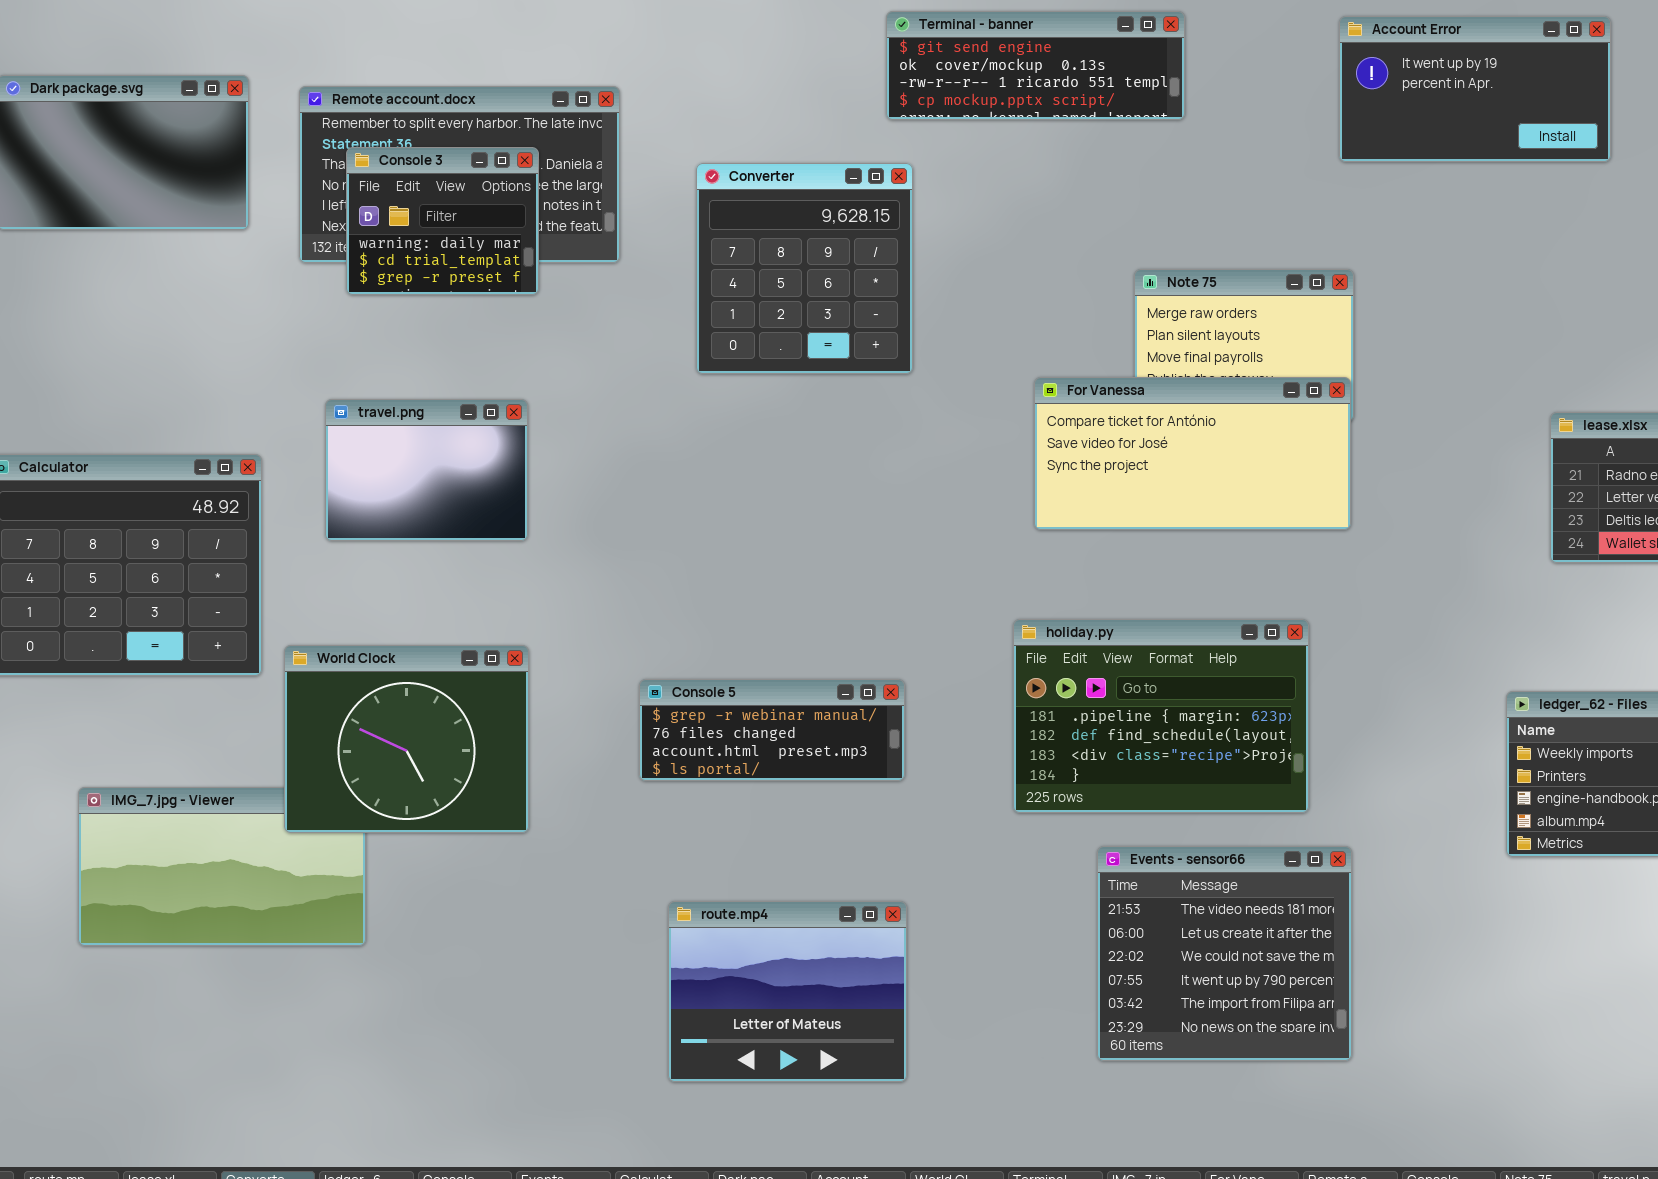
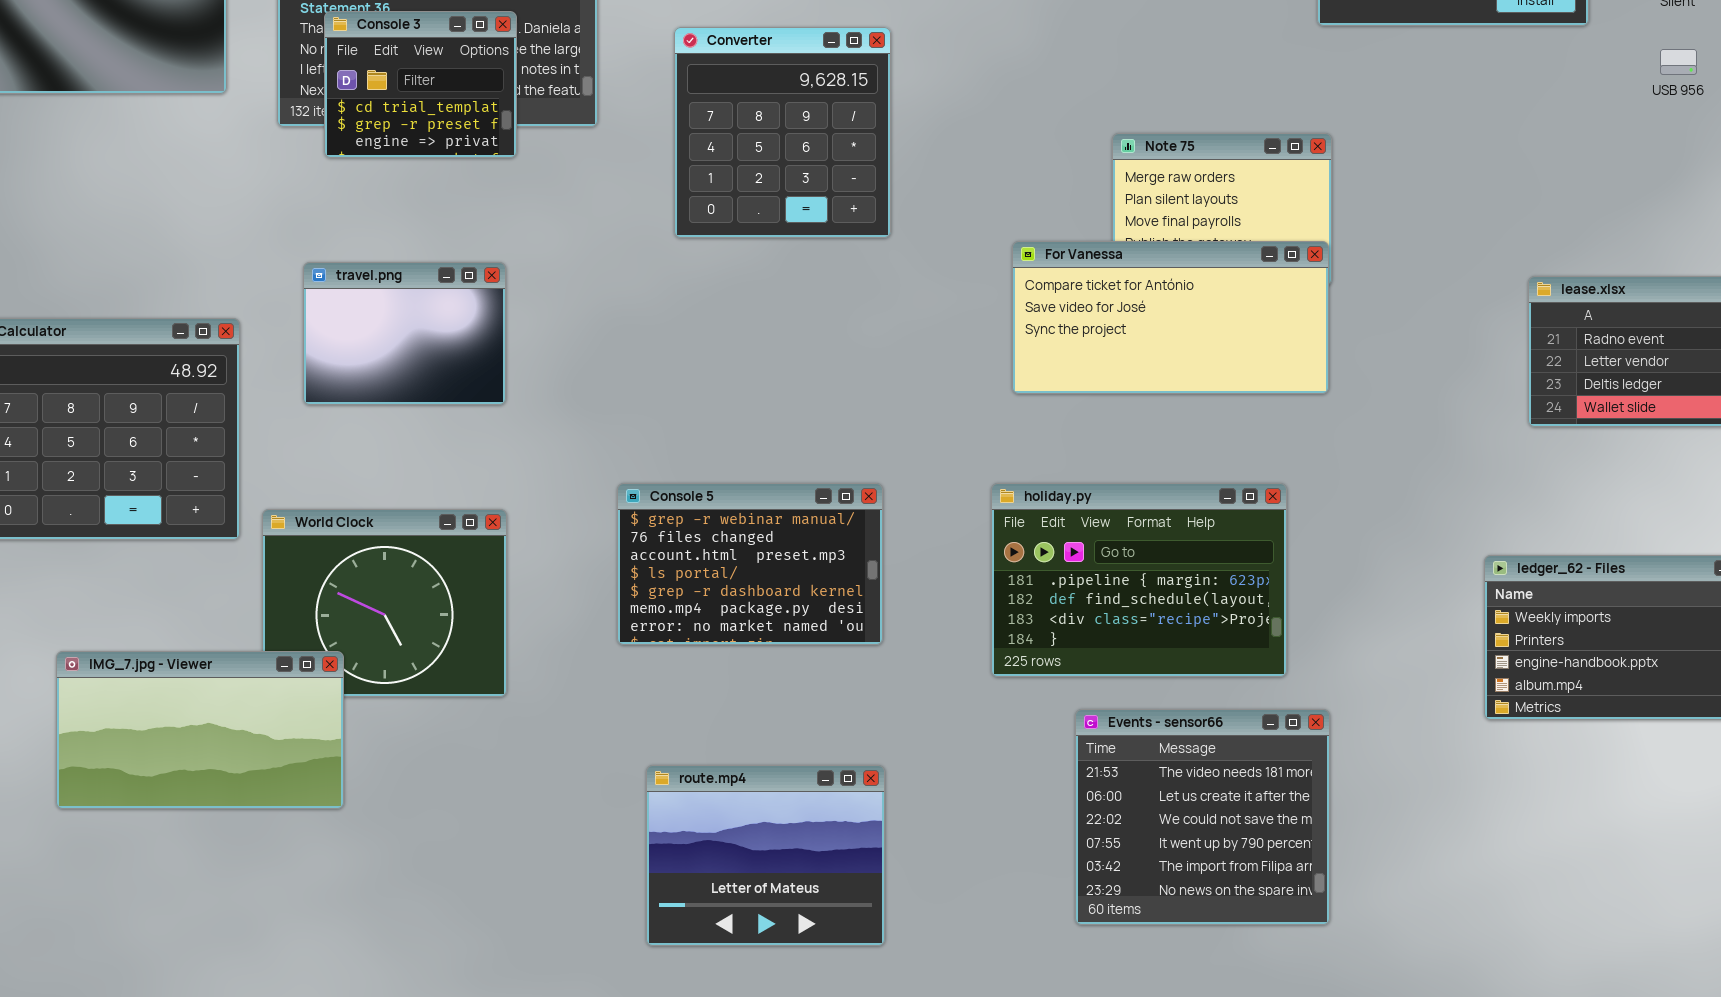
Console 3: [346,147,539,295] -> [324,11,517,158], scrolled down 1 row
Console 5: [639,679,905,781] -> [617,483,883,645], resized
IMG_7.jpg - Viewer: [78,787,366,946] -> [56,651,344,809], raised

